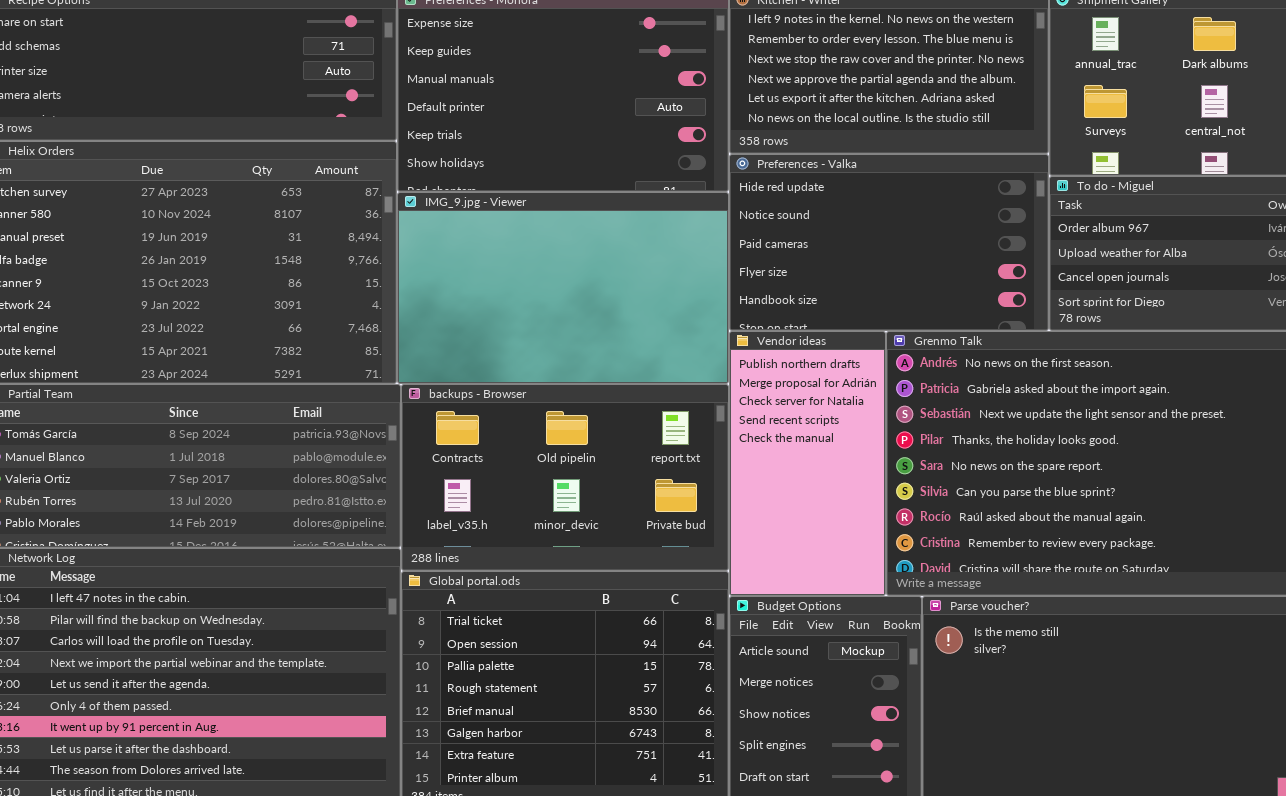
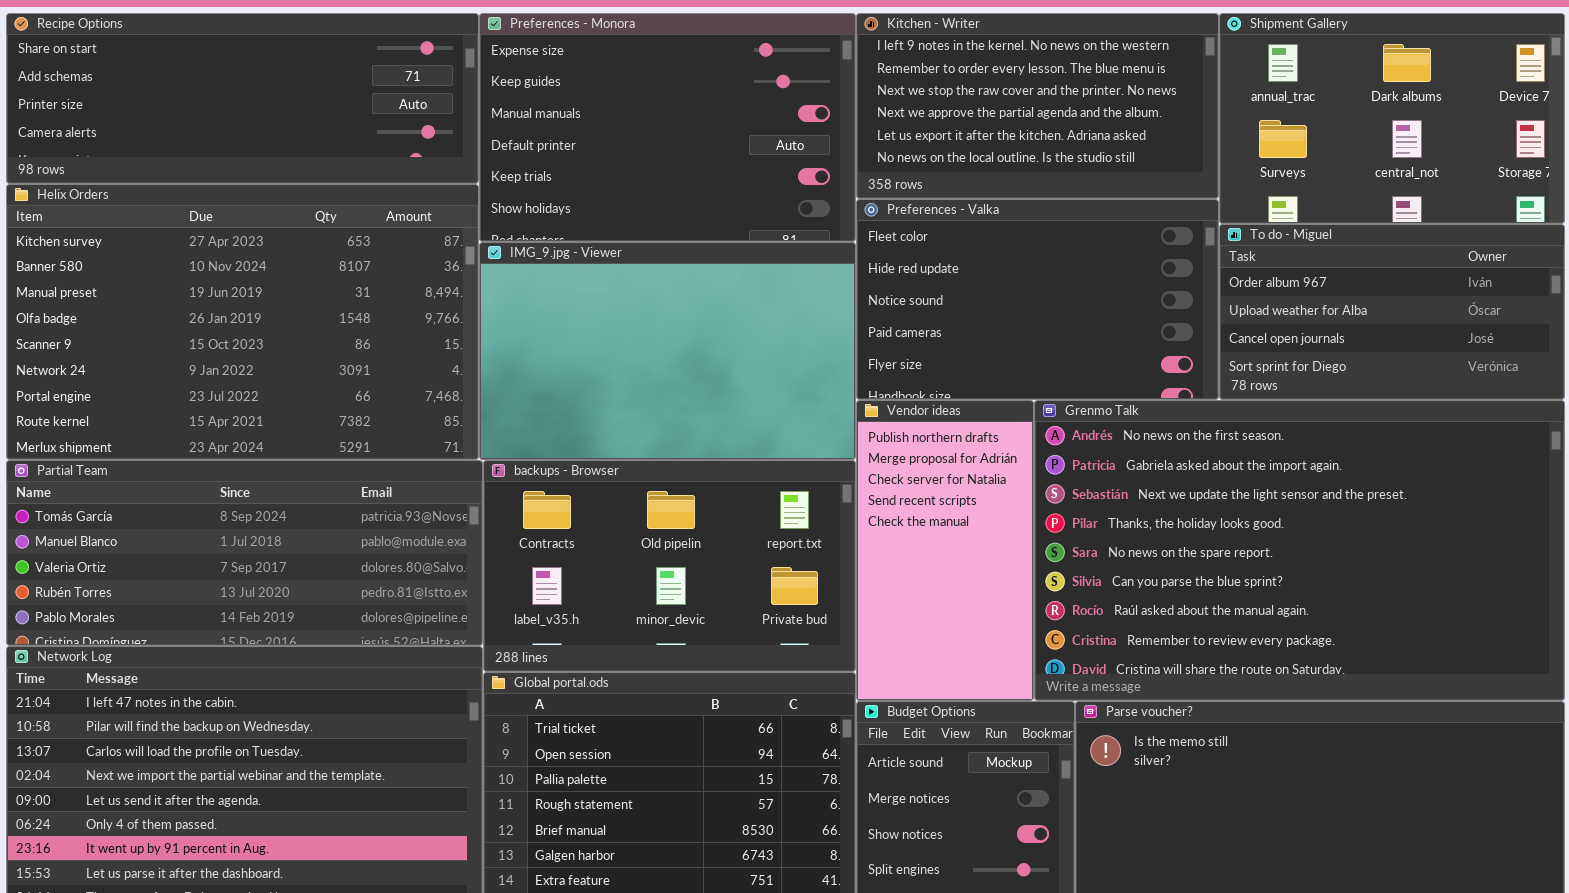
Preferences - Valka: [729,154,1049,331] -> [856,199,1219,400], scrolled up 1 row

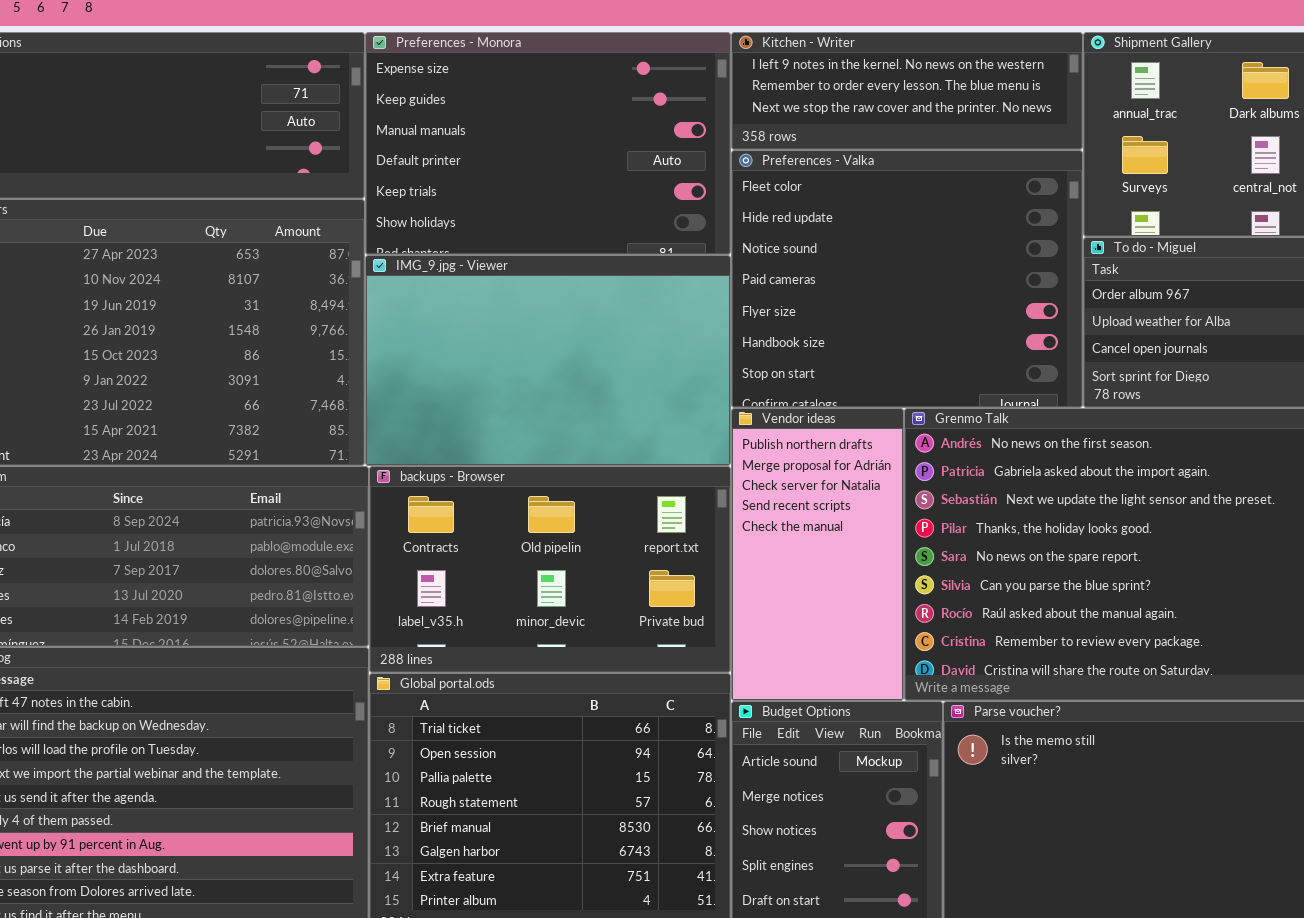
Kitchen - Writer: [856,13,1219,199] -> [731,32,1083,150], resized
Preferences - Valka: [856,199,1219,400] -> [731,150,1083,408], resized

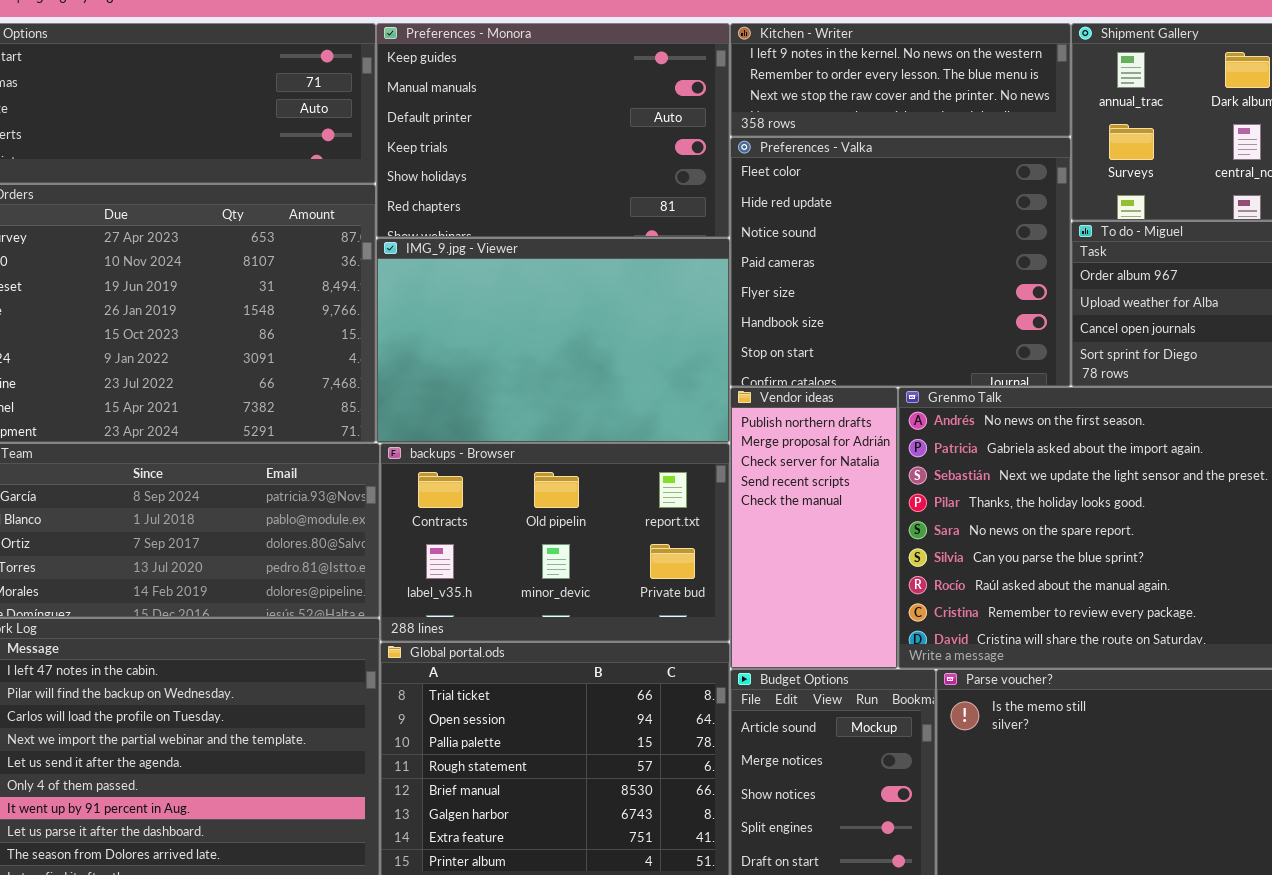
Preferences - Monora: [365,32,731,255] -> [376,23,730,238], scrolled down 1 row

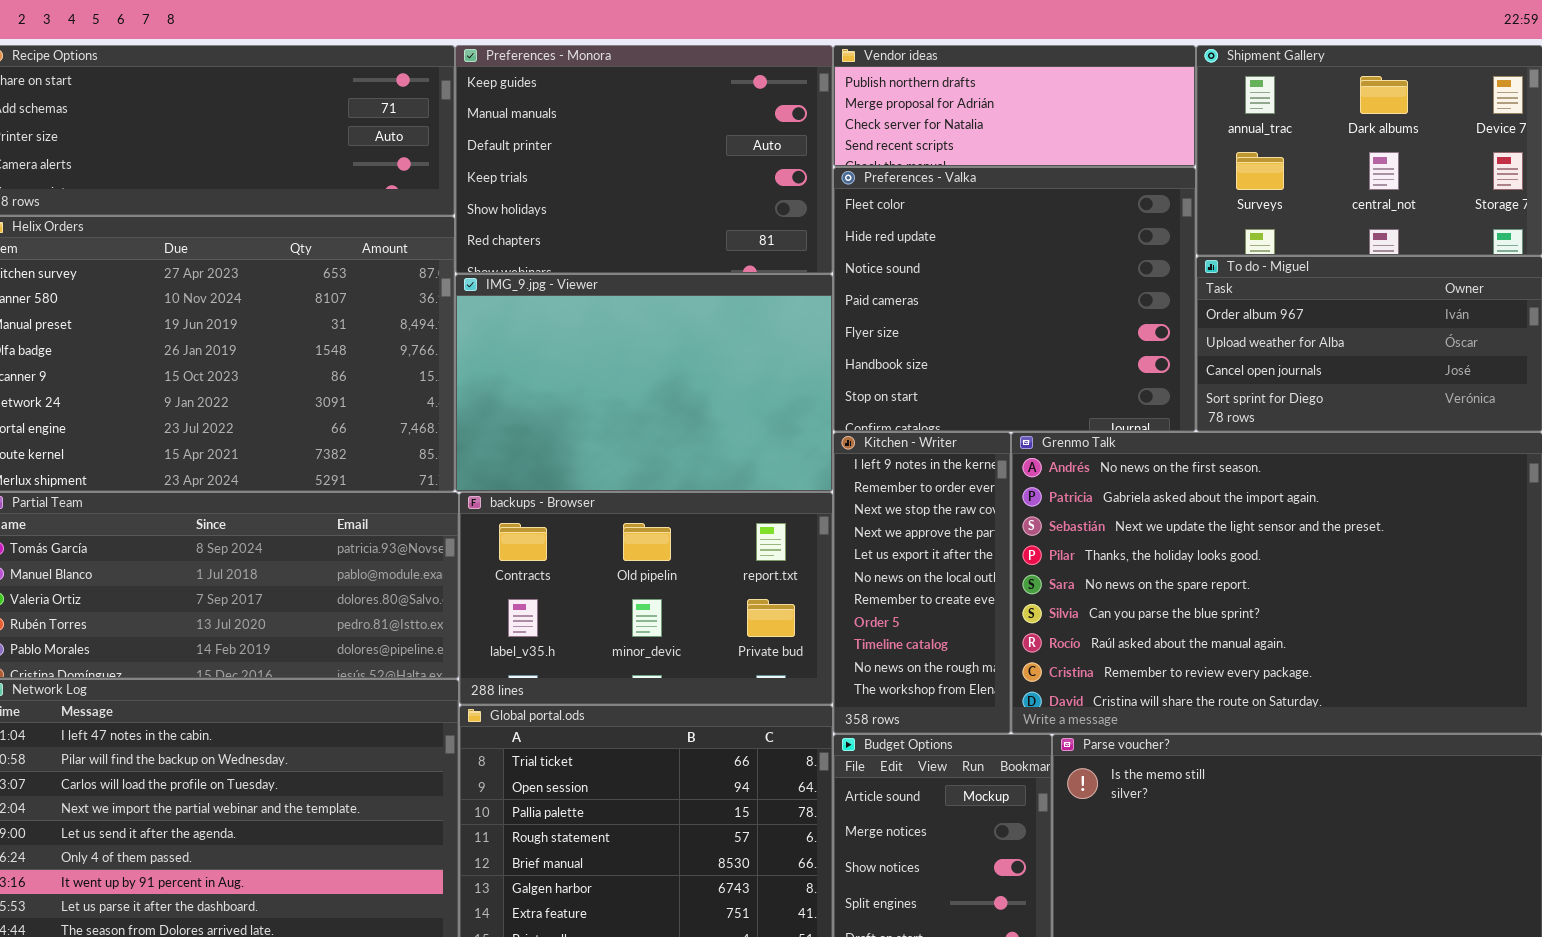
Kitchen - Writer: [730,23,1071,137] -> [833,432,1011,734], moved, resized
Vendor ideas: [730,387,898,669] -> [833,45,1196,167], moved, resized

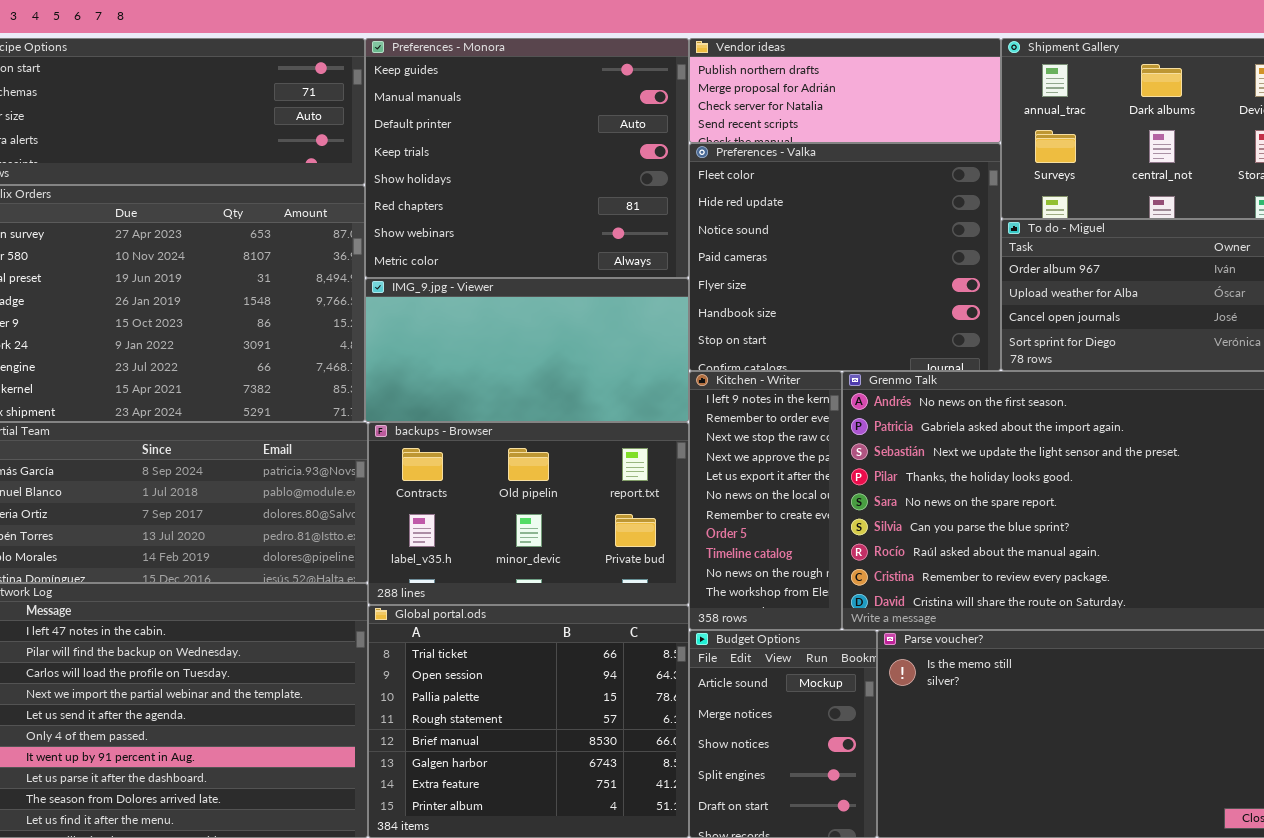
Preferences - Monora: [455,45,833,274] -> [365,38,689,278], resized
IMG_9.jpg - Viewer: [455,274,833,492] -> [365,278,689,422], resized

